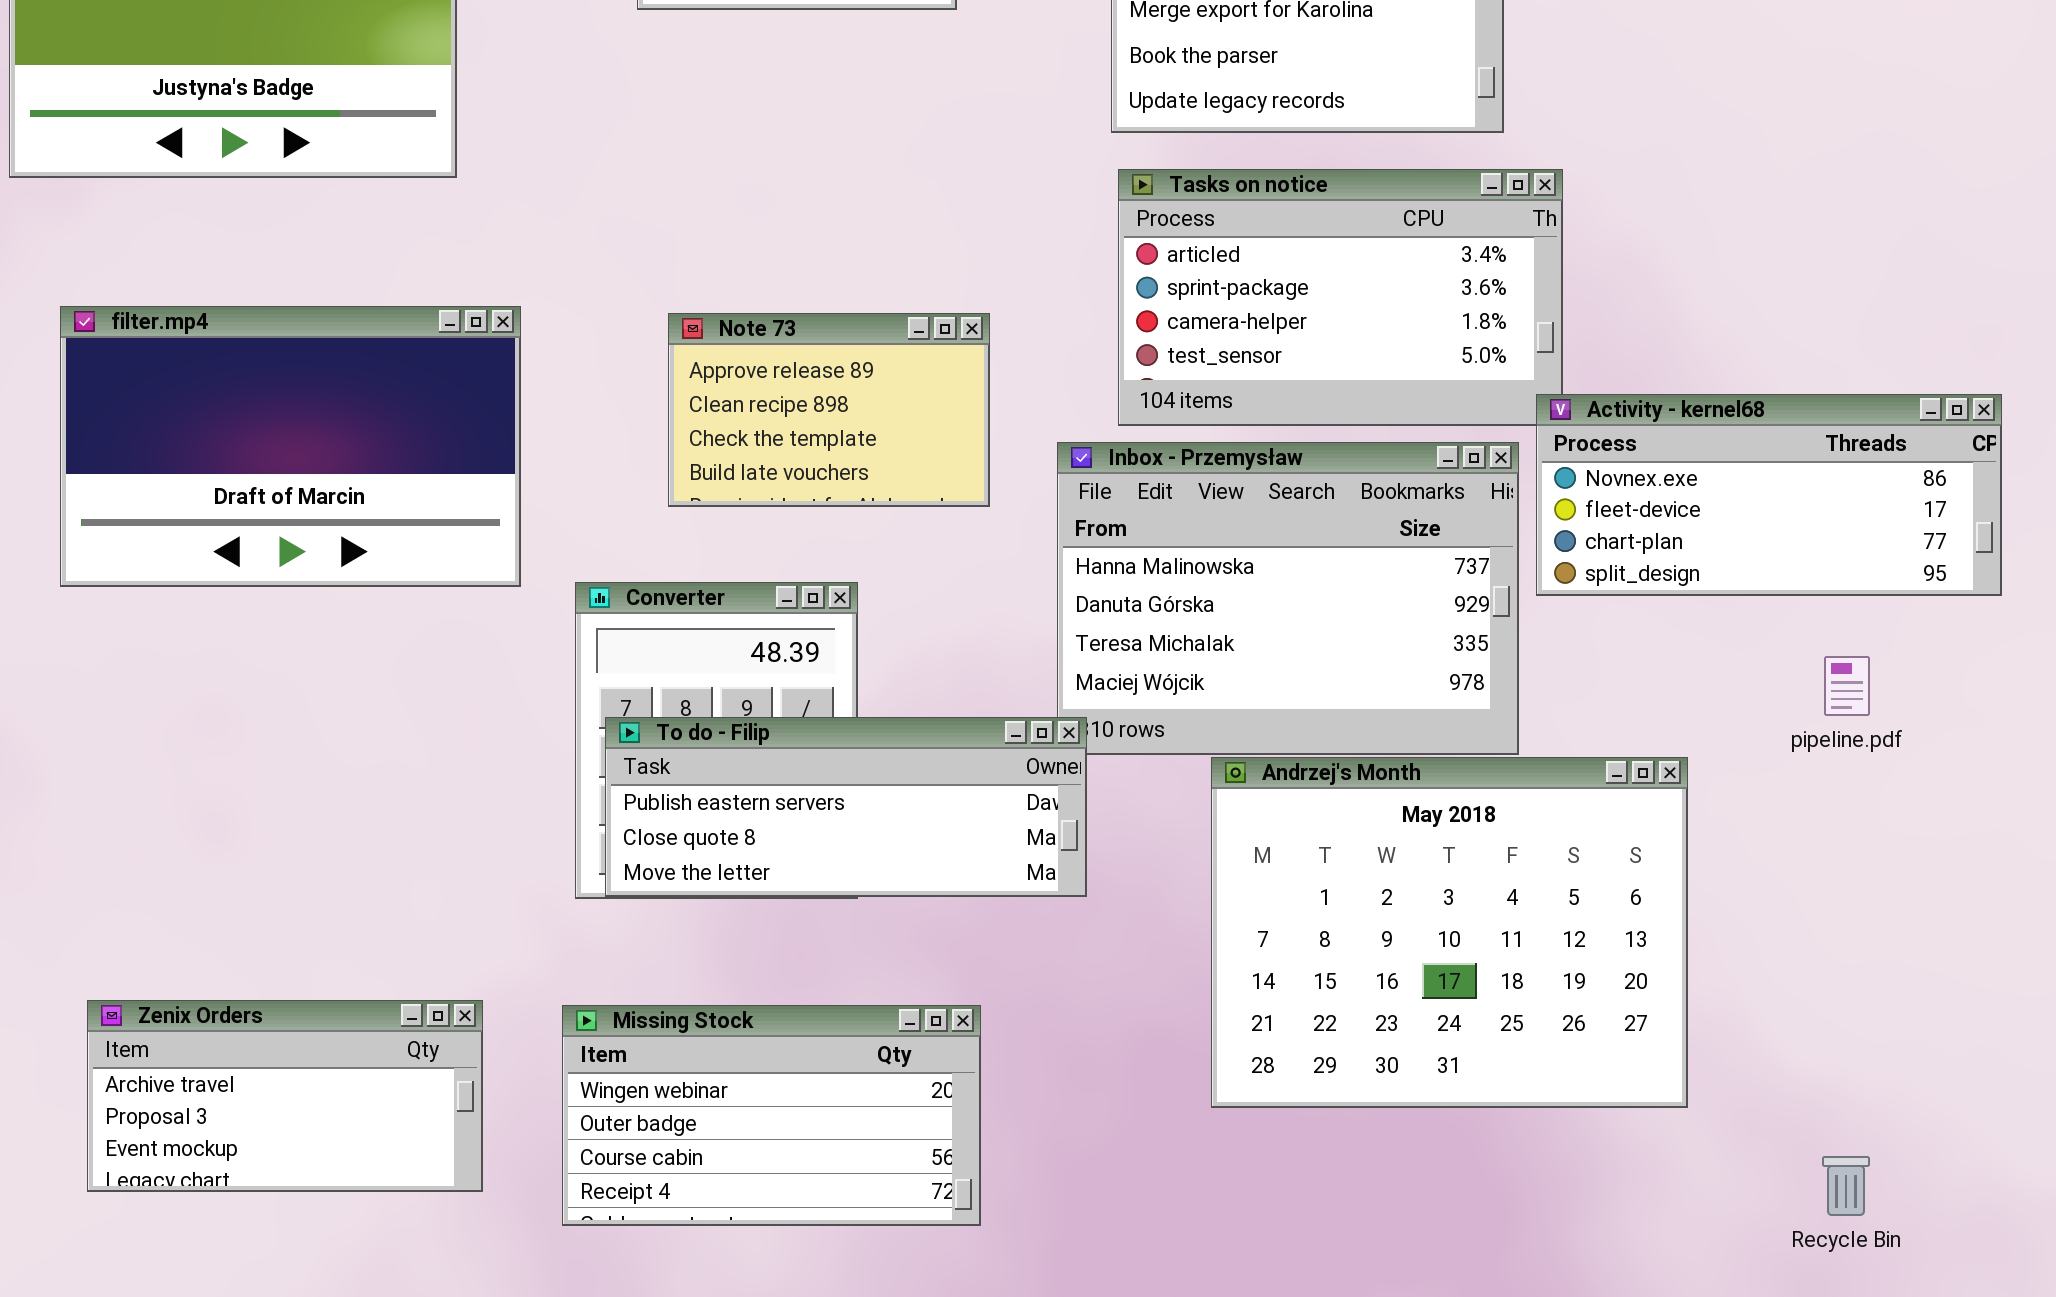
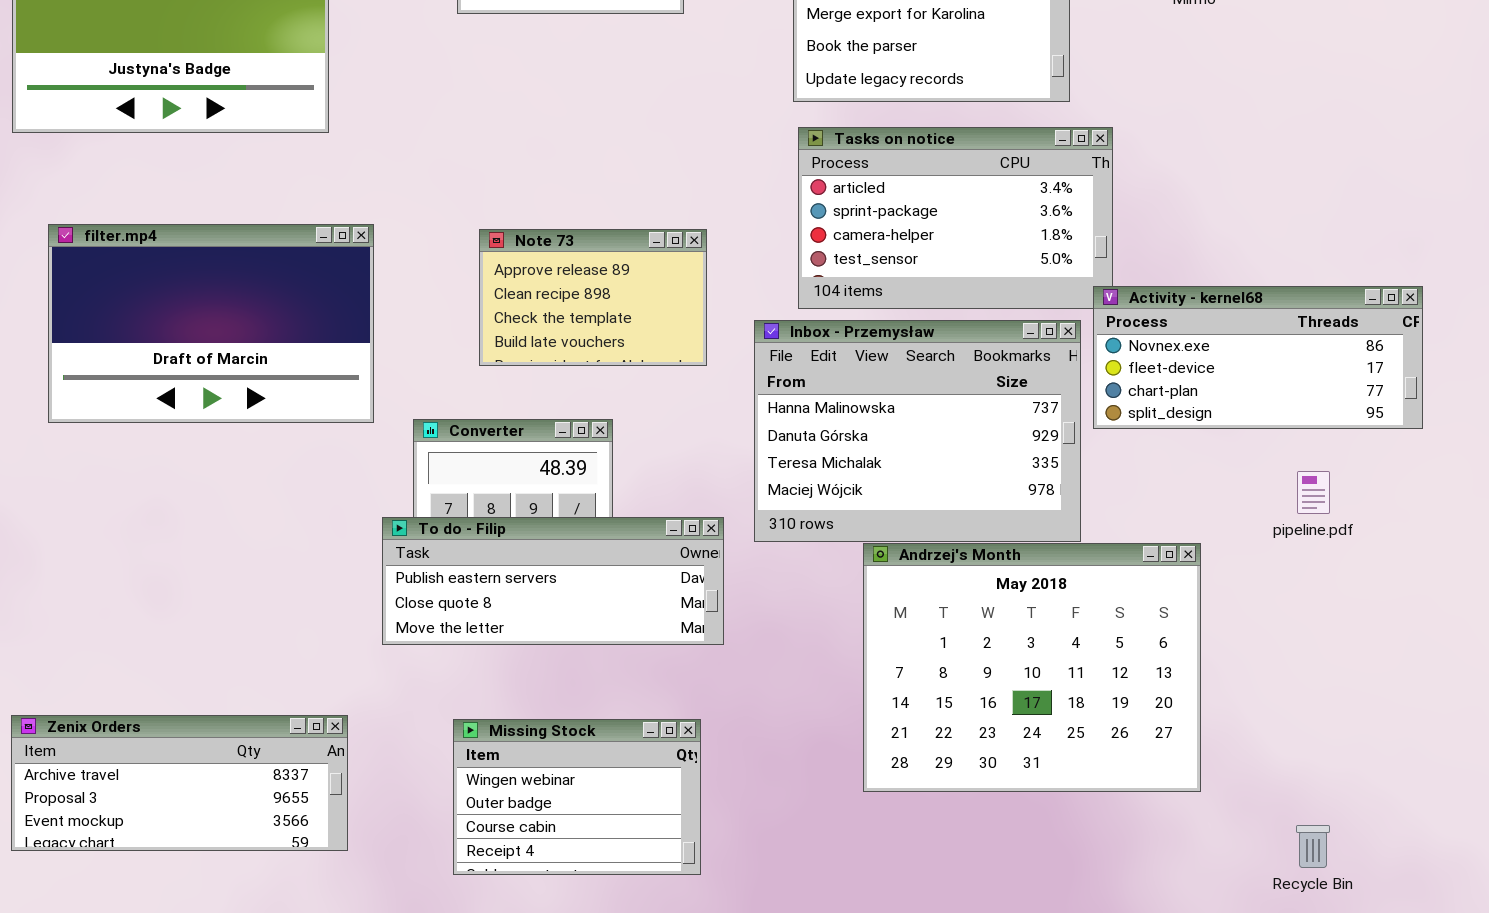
To do - Filip: [605,717,1087,897] -> [382,517,724,645], moved
Zenix Orders: [87,1000,483,1192] -> [11,715,348,851], resized
Missing Stock: [562,1005,981,1226] -> [453,719,701,875], resized

